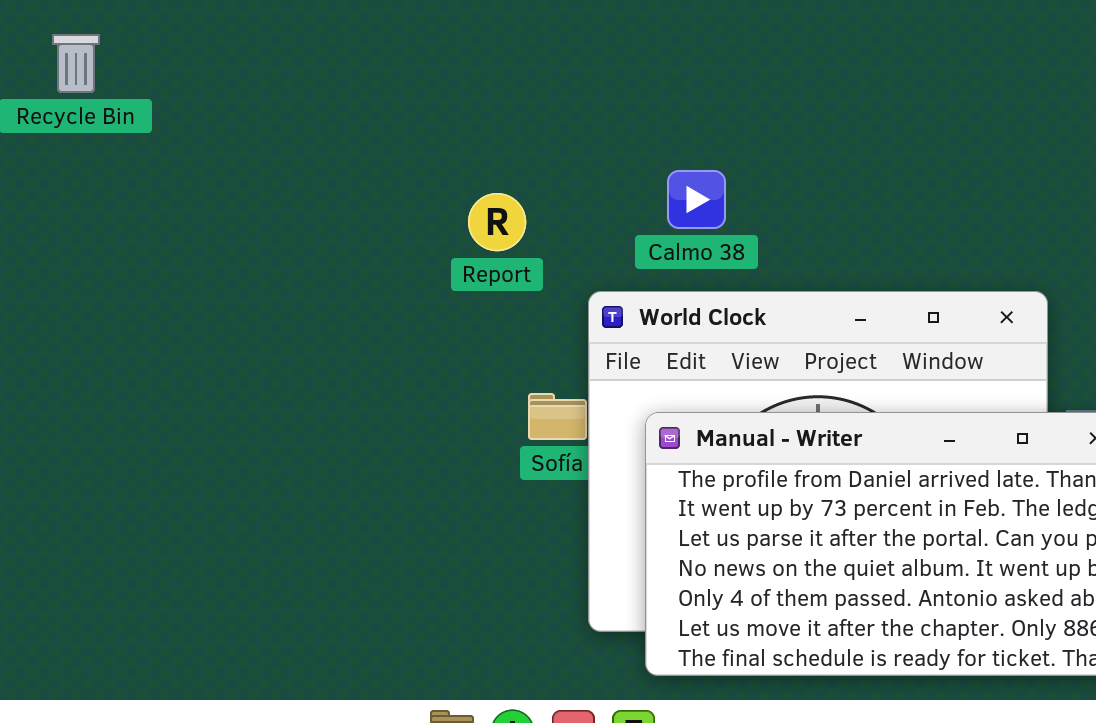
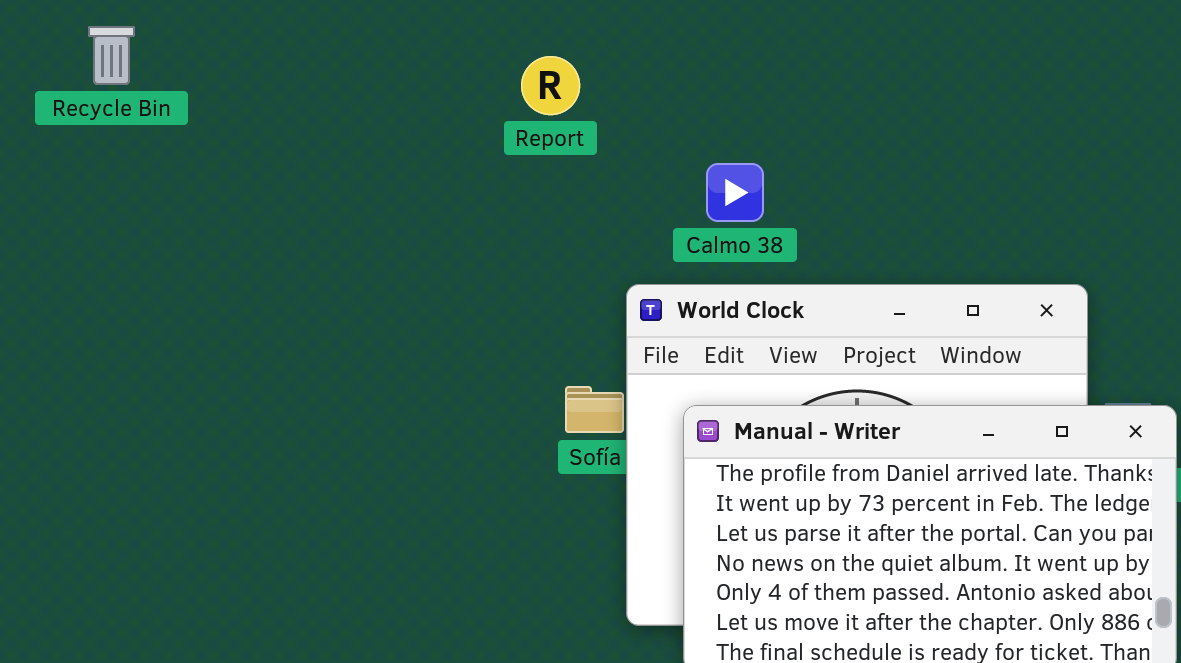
Report: [468,193,526,251] -> [521,56,580,115], moved

